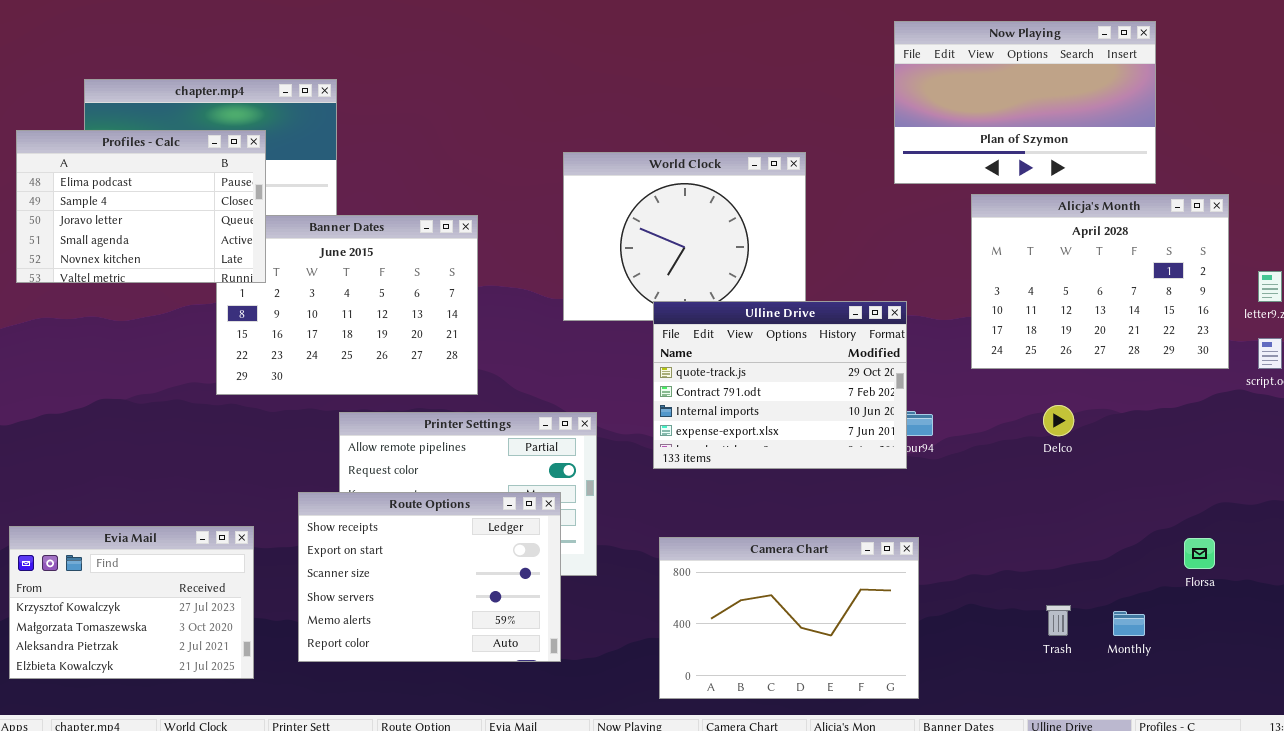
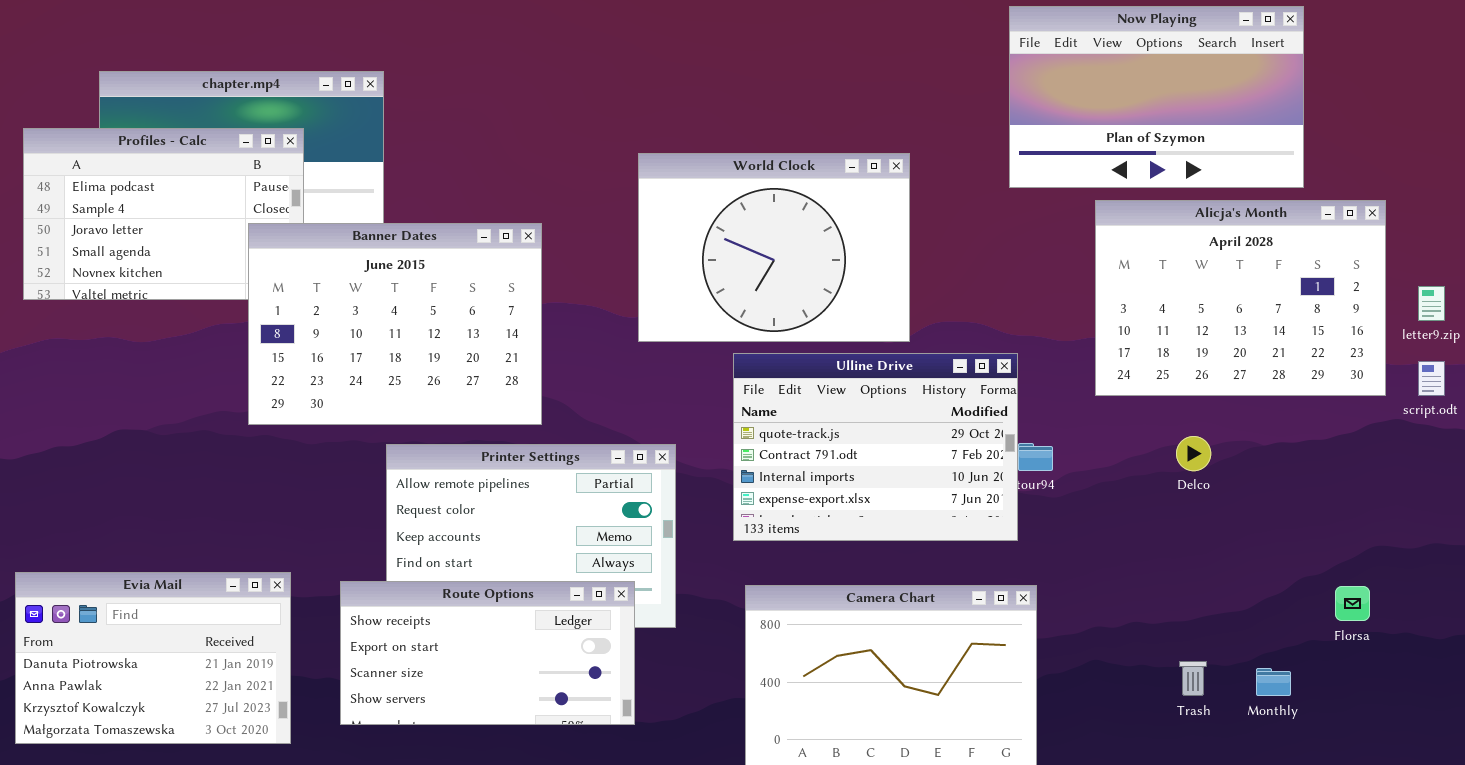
Banner Dates: [216,215,478,395] -> [248,223,542,425], raised
Ulline Drive: [653,301,907,469] -> [733,353,1018,541], moved
Route Options: [298,492,561,662] -> [340,581,635,725], resized
Evia Mail: [9,526,254,679] -> [15,572,291,744], scrolled up 2 rows

